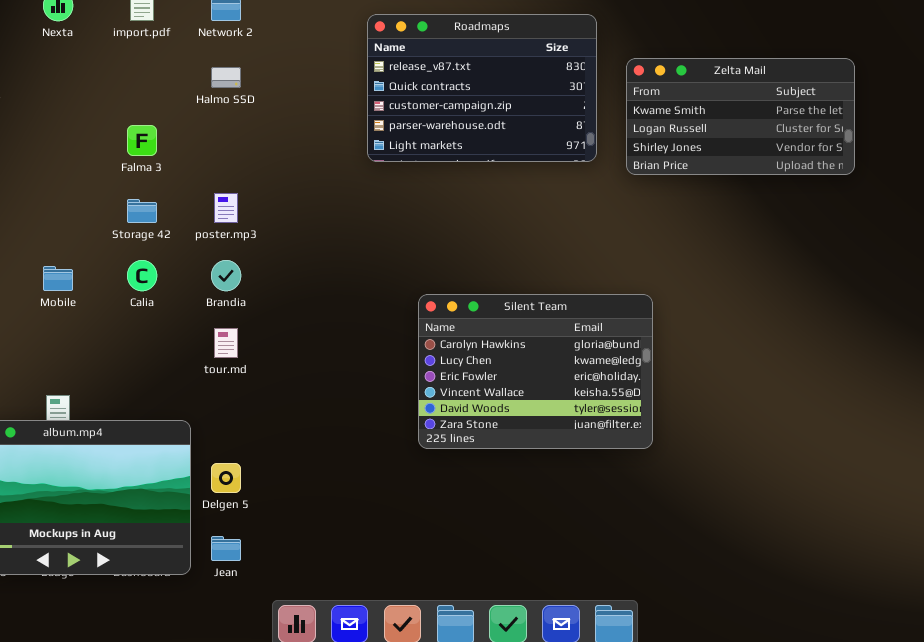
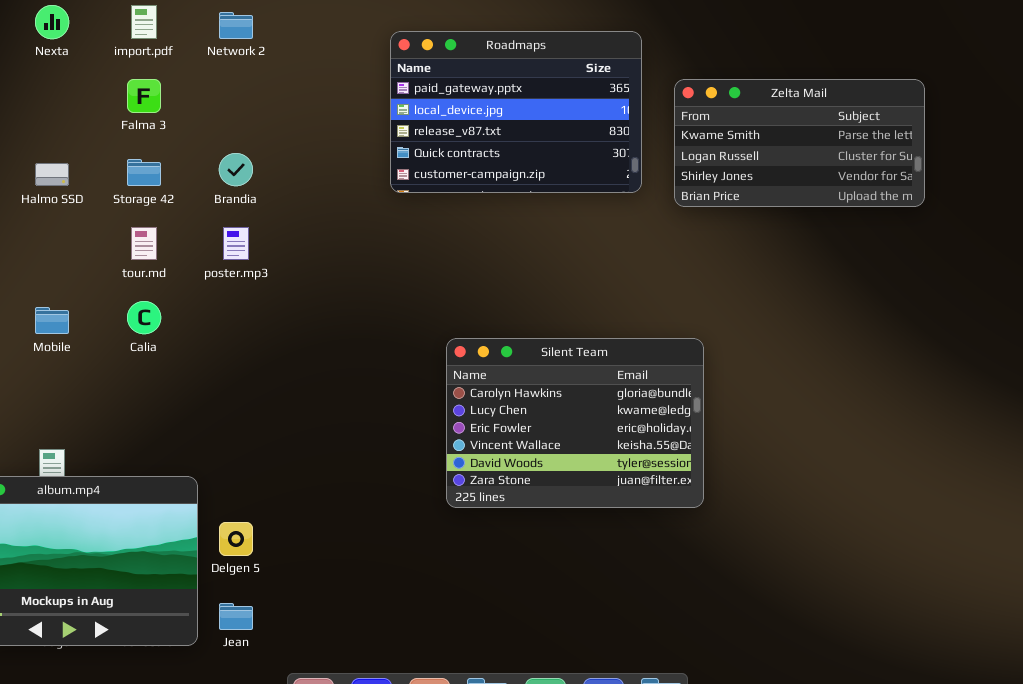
Roadmaps: [367,14,597,162] -> [390,31,642,193], scrolled up 2 rows
Halmo SSD: [211,67,241,88] -> [35,163,69,186], moved
Falma 3: [127,125,157,156] -> [127,79,161,113], moved
Storage 42: [127,199,157,223] -> [127,159,161,186], moved
Brandia: [211,260,241,291] -> [219,153,253,186], moved
tour.md: [214,328,238,358] -> [131,227,157,260], moved

